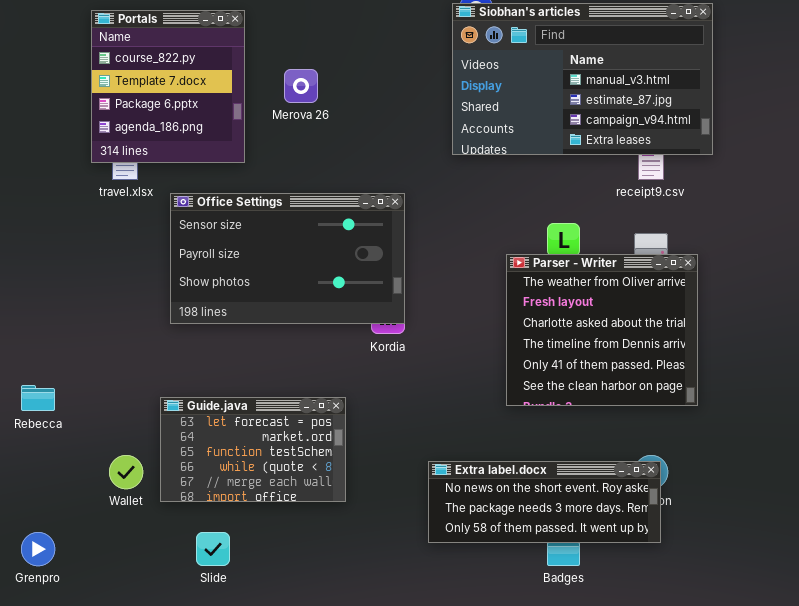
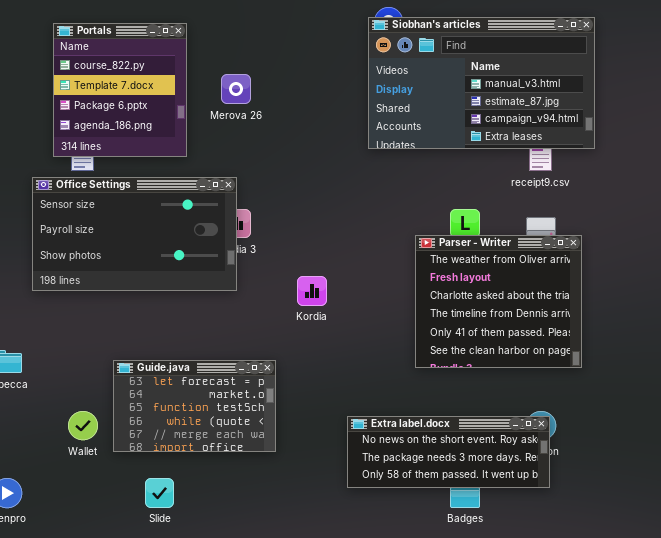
Office Settings: [170,193,405,324] -> [32,177,237,291], moved

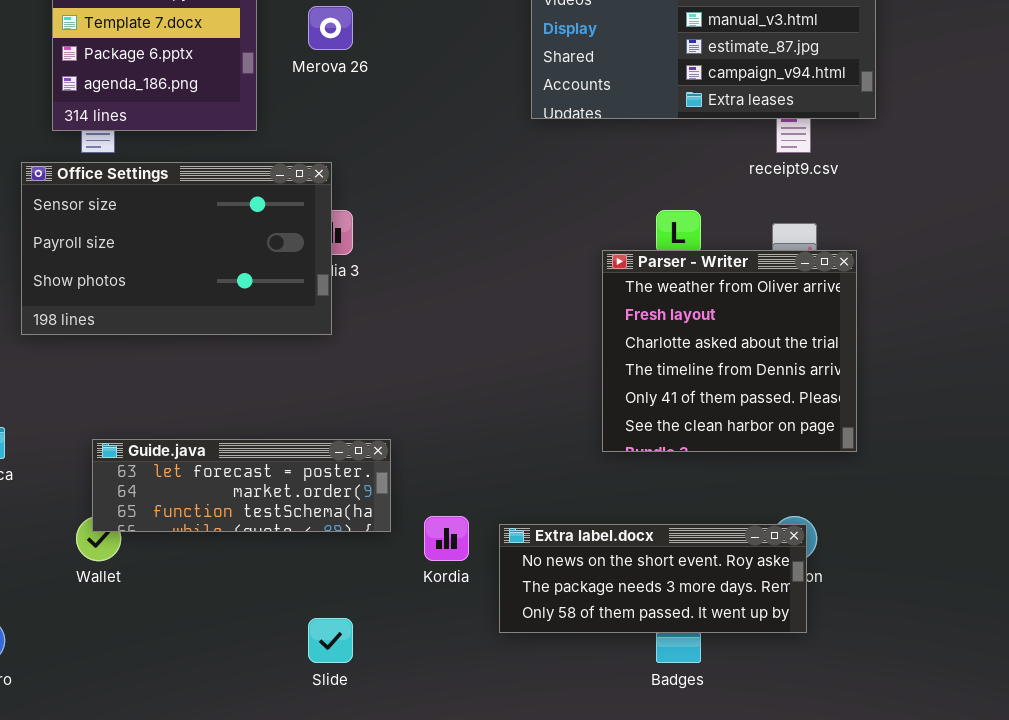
Kordia: [297,276,327,306] -> [424,516,469,561], moved
Guide.java: [113,360,276,452] -> [92,439,391,532], resized
Slide: [145,478,174,508] -> [308,618,353,663], moved

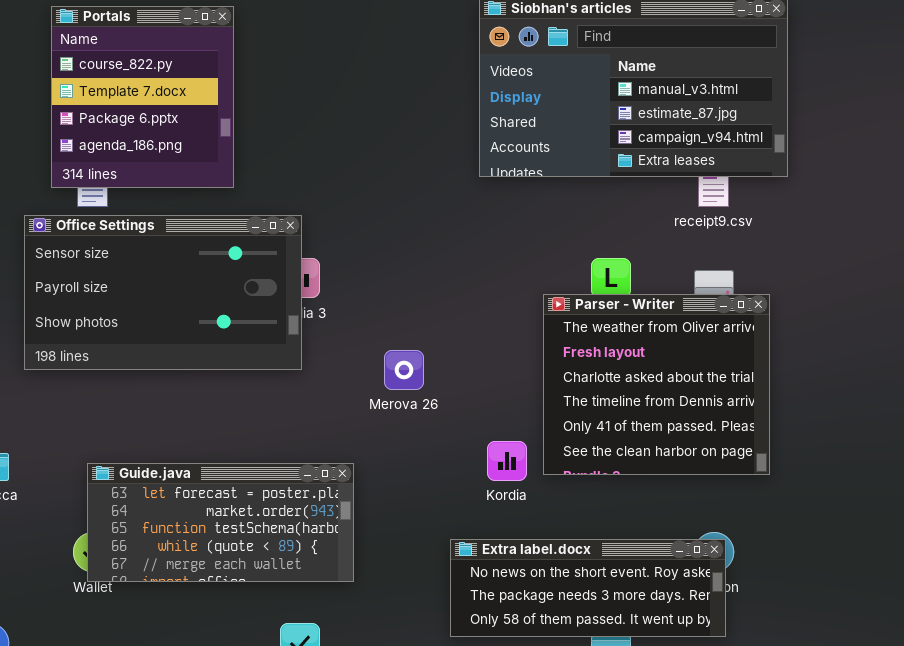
Merova 26: [308,6,353,50] -> [384,350,424,390], moved
Guide.java: [92,439,391,532] -> [87,463,354,582], resized
Kordia: [424,516,469,561] -> [487,441,527,481], moved

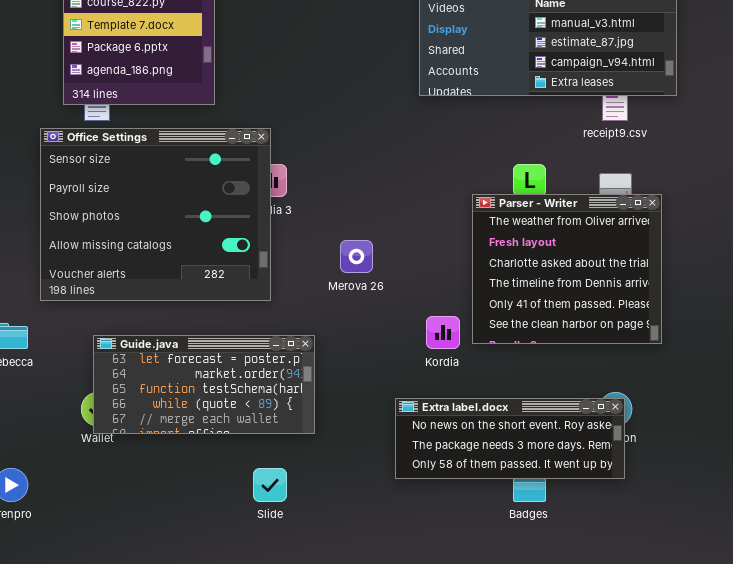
Office Settings: [24,215,302,370] -> [40,128,271,301], resized

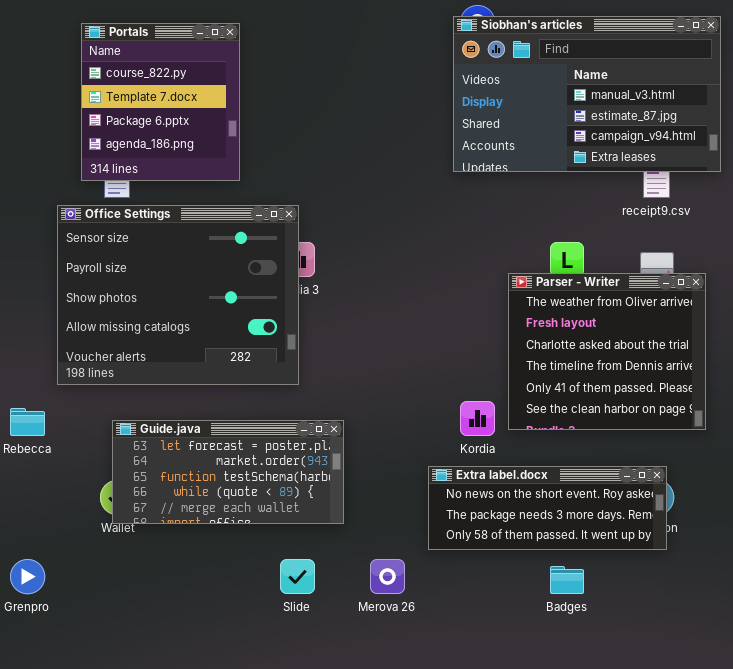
Merova 26: [340,240,373,273] -> [370,559,405,594], moved
Extra label.docx: [395,398,625,479] -> [428,466,667,550], moved

